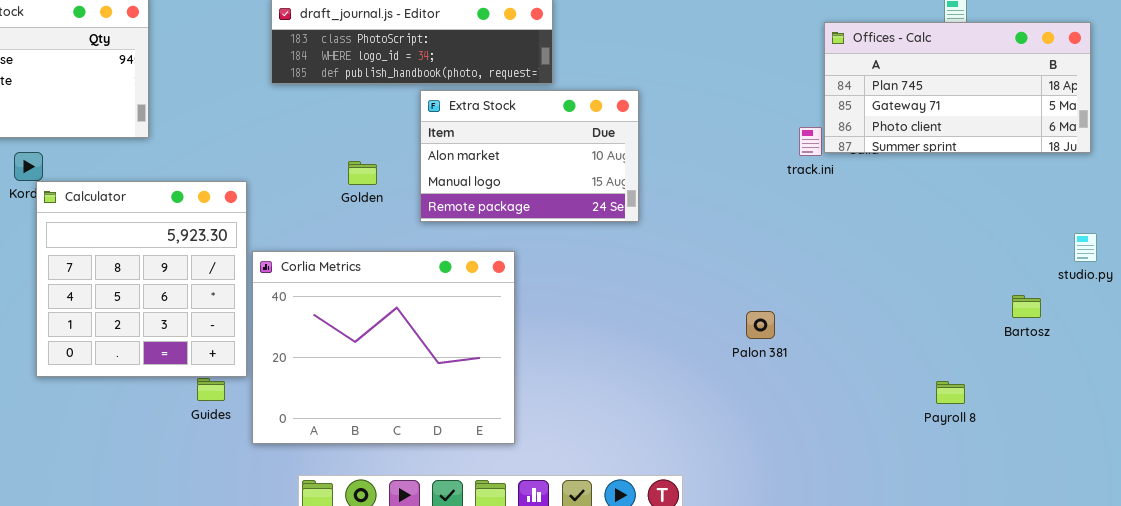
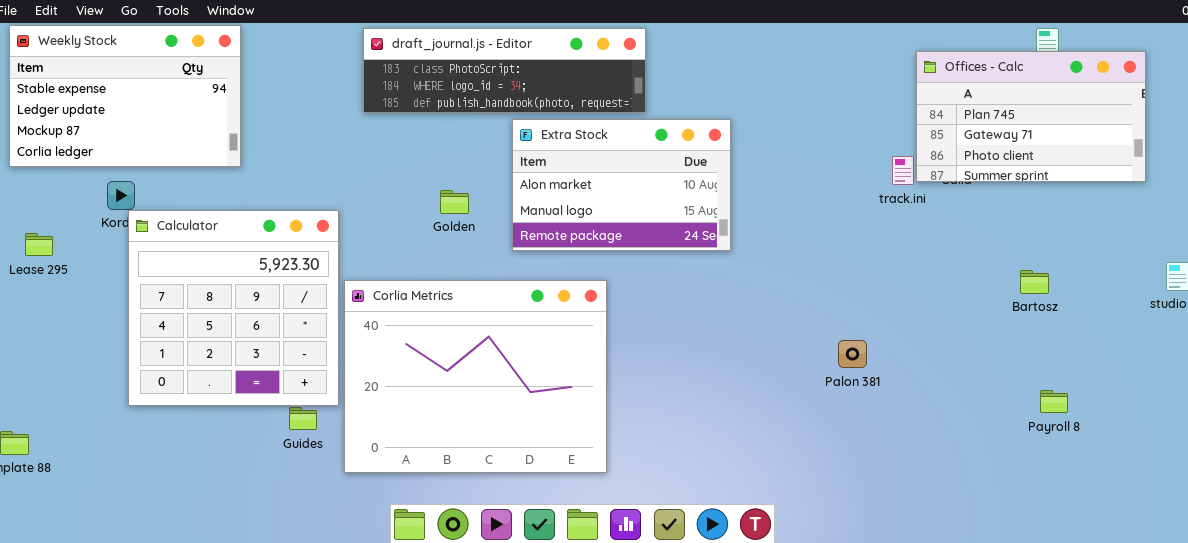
Offices - Calc: [824,22,1091,153] -> [916,51,1146,182], resized
Bartosz: [1012,295,1041,318] -> [1020,270,1049,294], moved
Payroll 8: [936,381,965,404] -> [1040,390,1068,413], moved

